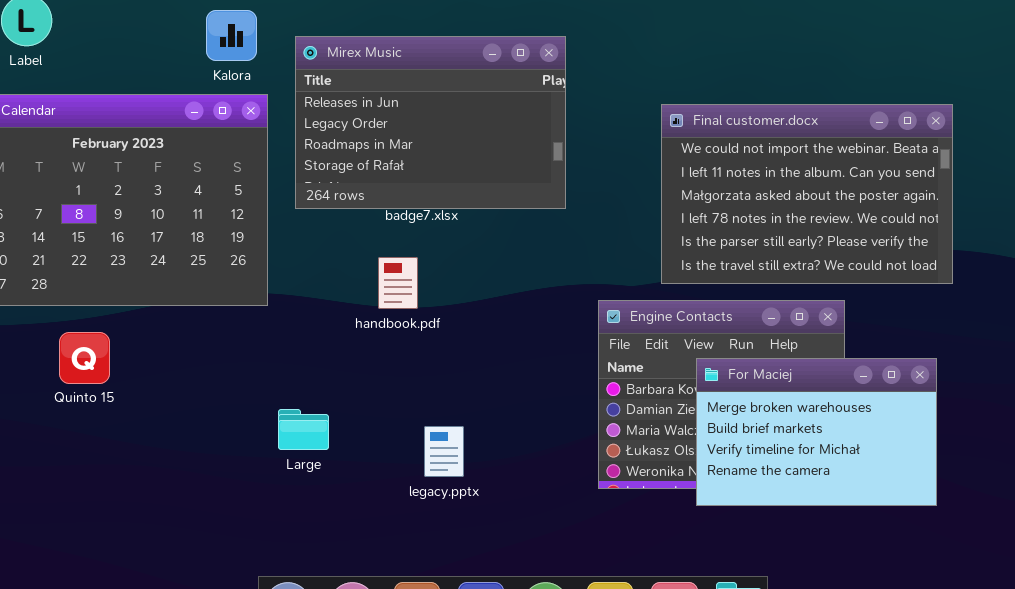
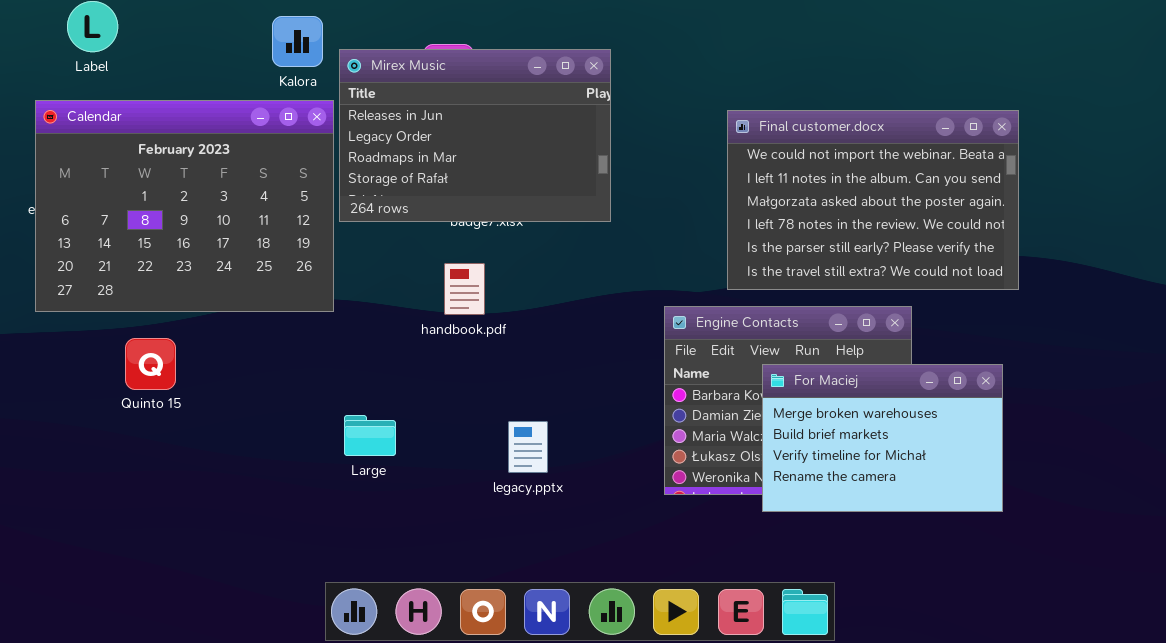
Mirex Music: [295,36,566,209] -> [339,49,611,222], moved
legacy.pptx: [424,426,464,477] -> [508,421,548,473], moved

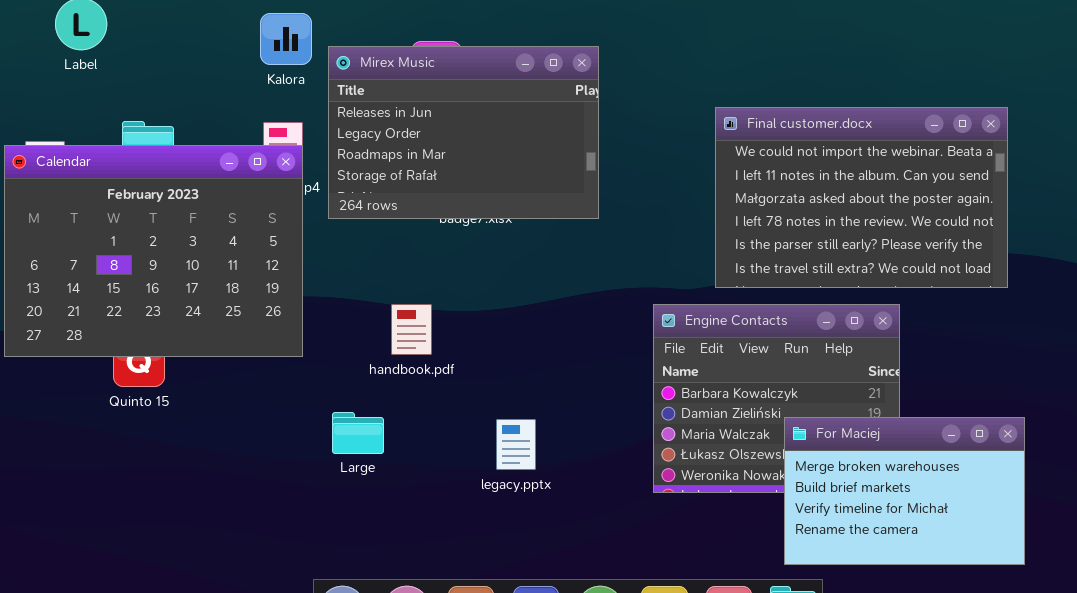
Calendar: [35,100,334,312] -> [4,145,303,357], moved
handbook.pdf: [444,263,485,315] -> [391,304,432,355], moved
For Maciej: [762,364,1003,512] -> [784,417,1025,565], moved

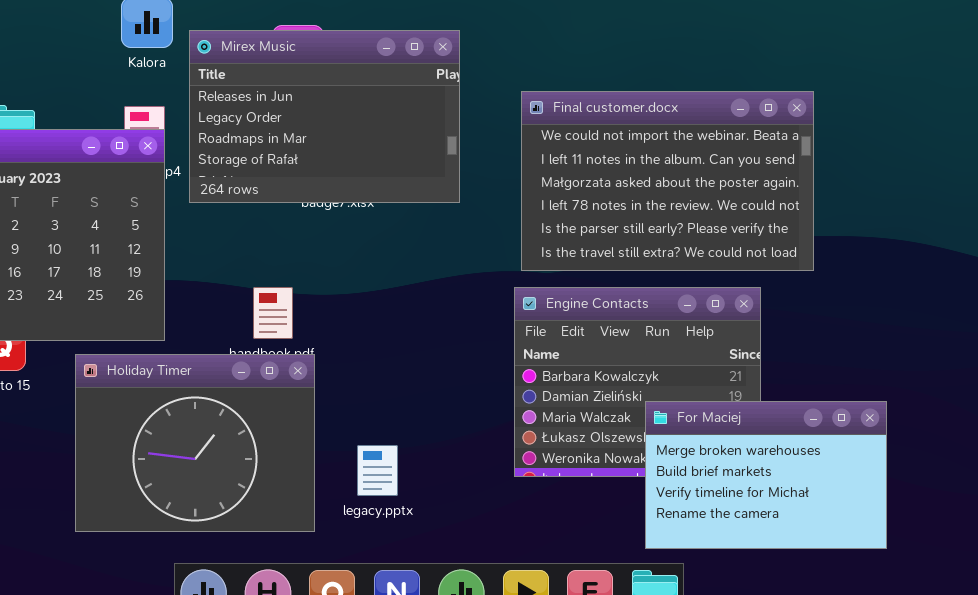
Final customer.docx: [715,107,1008,288] -> [521,91,814,271], moved
Holiday Timer: none -> [75,354,315,532], opened
legacy.pptx: [496,419,536,470] -> [357,445,398,496], moved

